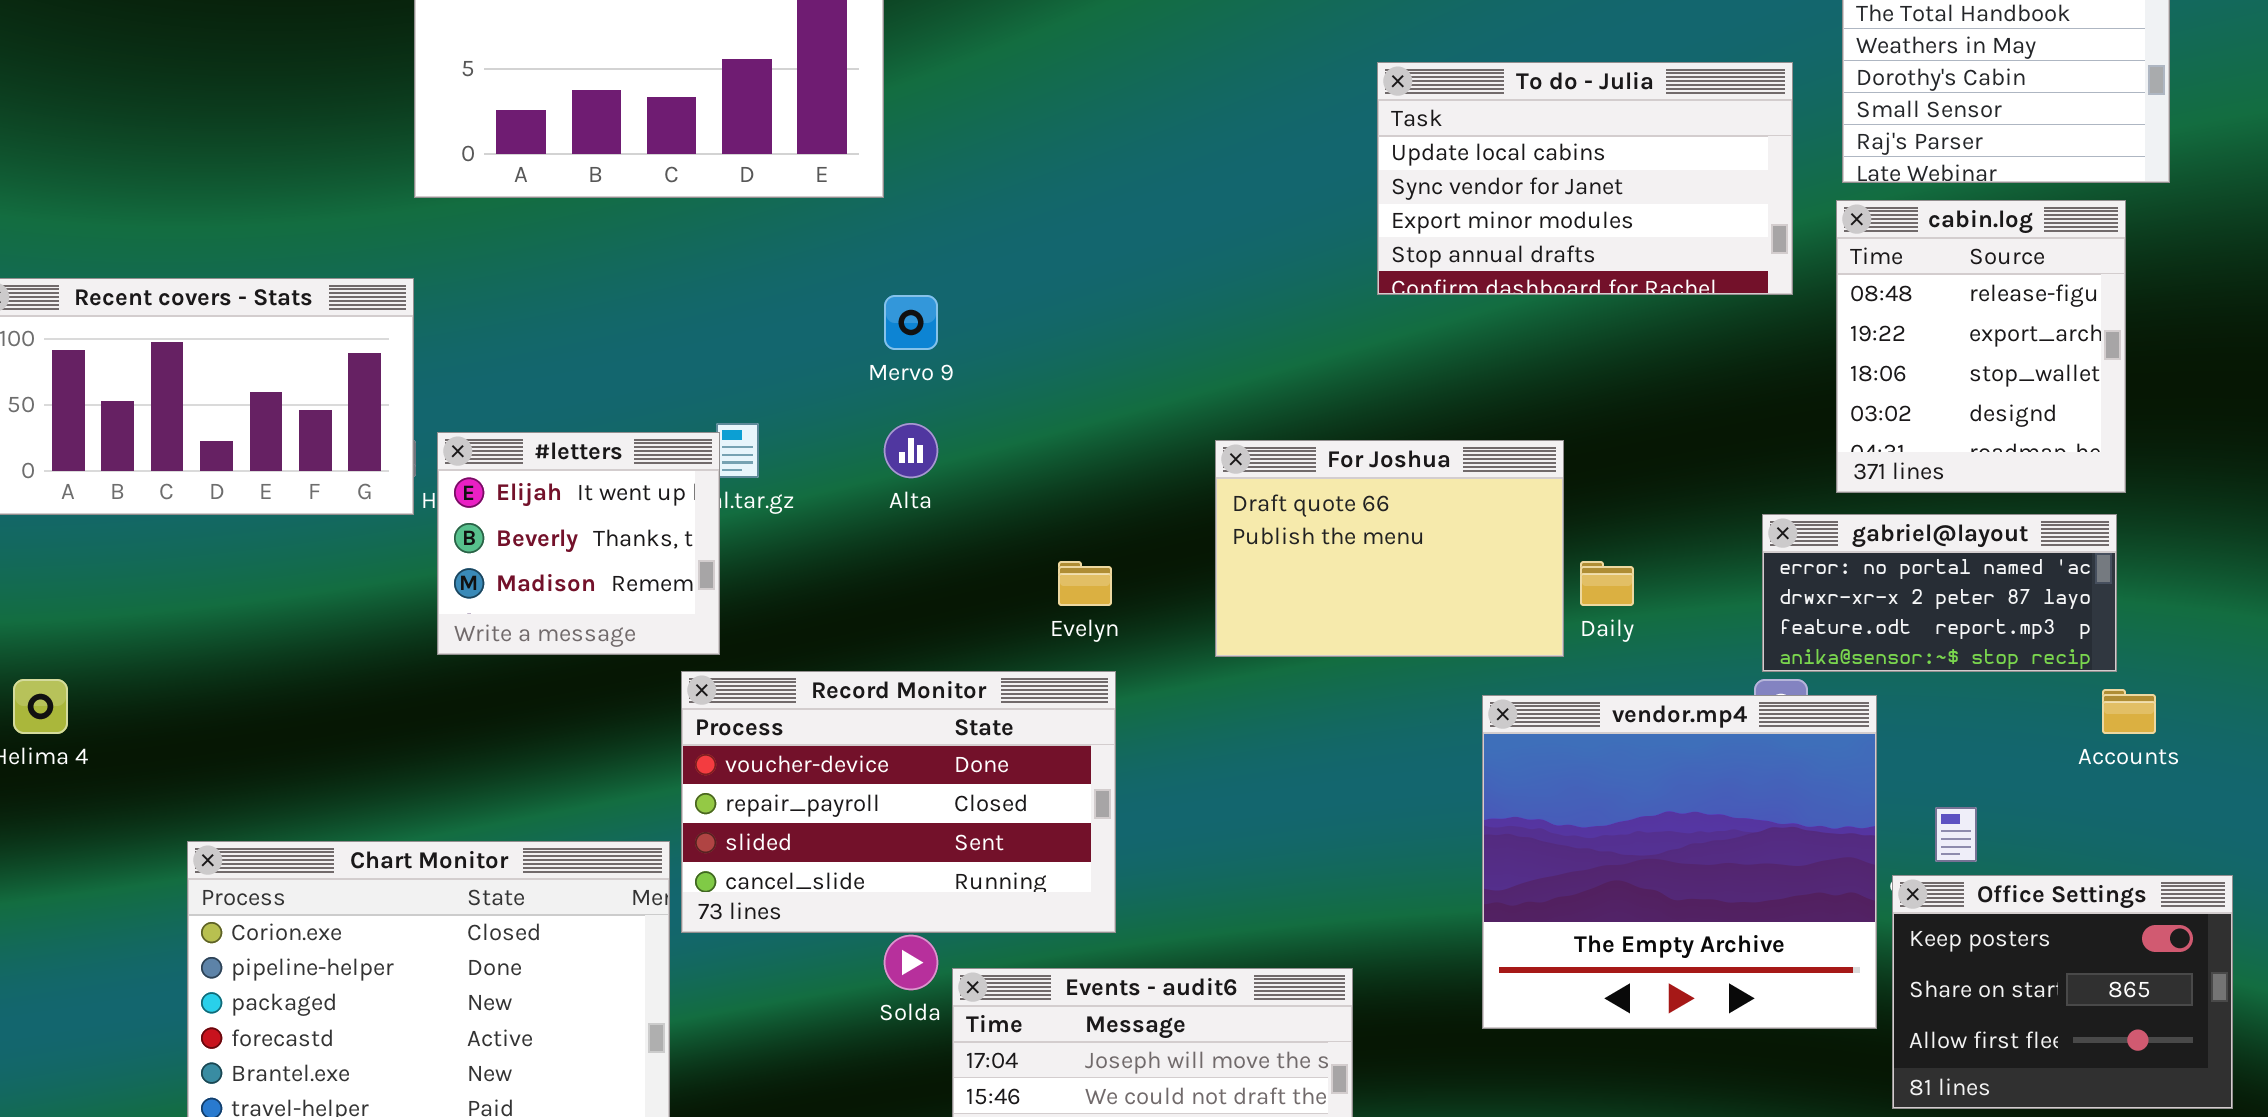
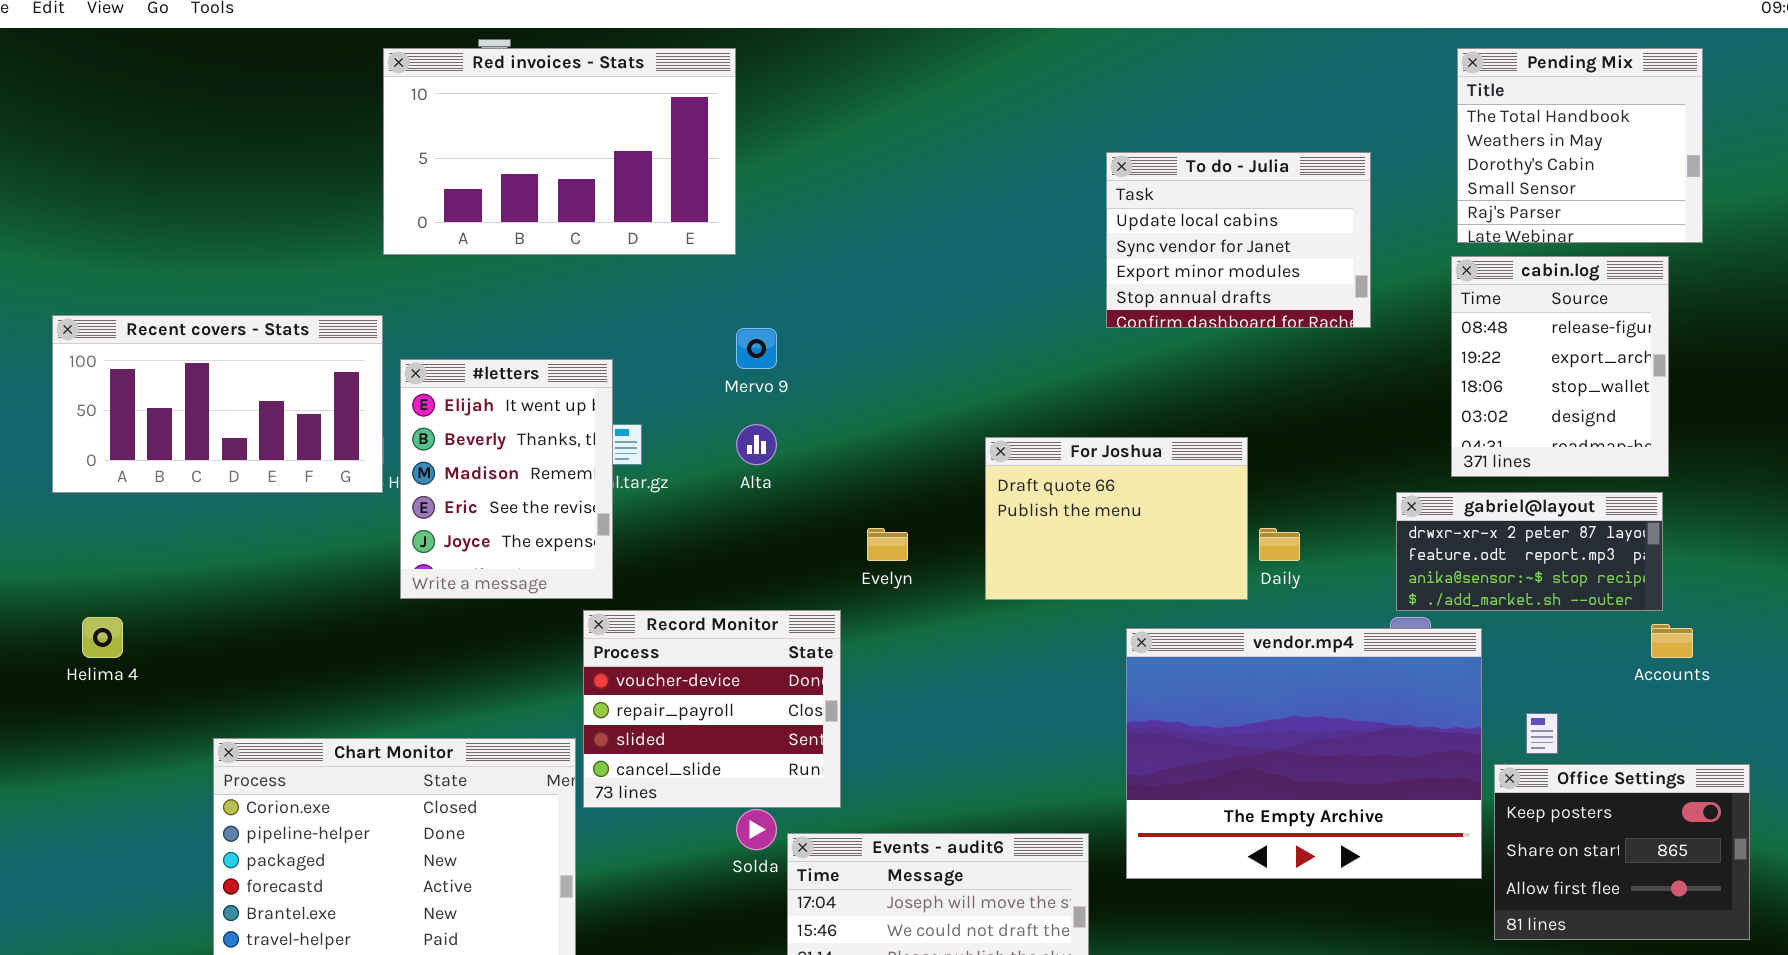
To do - Julia: [1377,62,1793,295] -> [1106,152,1371,328], resized
#letters: [437,432,720,655] -> [400,359,613,599], resized
gabriel@layout: [1762,514,2117,672] -> [1396,492,1663,611], scrolled down 1 row
Record Monitor: [681,671,1116,933] -> [583,610,841,808], resized
vendor.mp4: [1482,695,1877,1029] -> [1126,628,1482,879], resized

